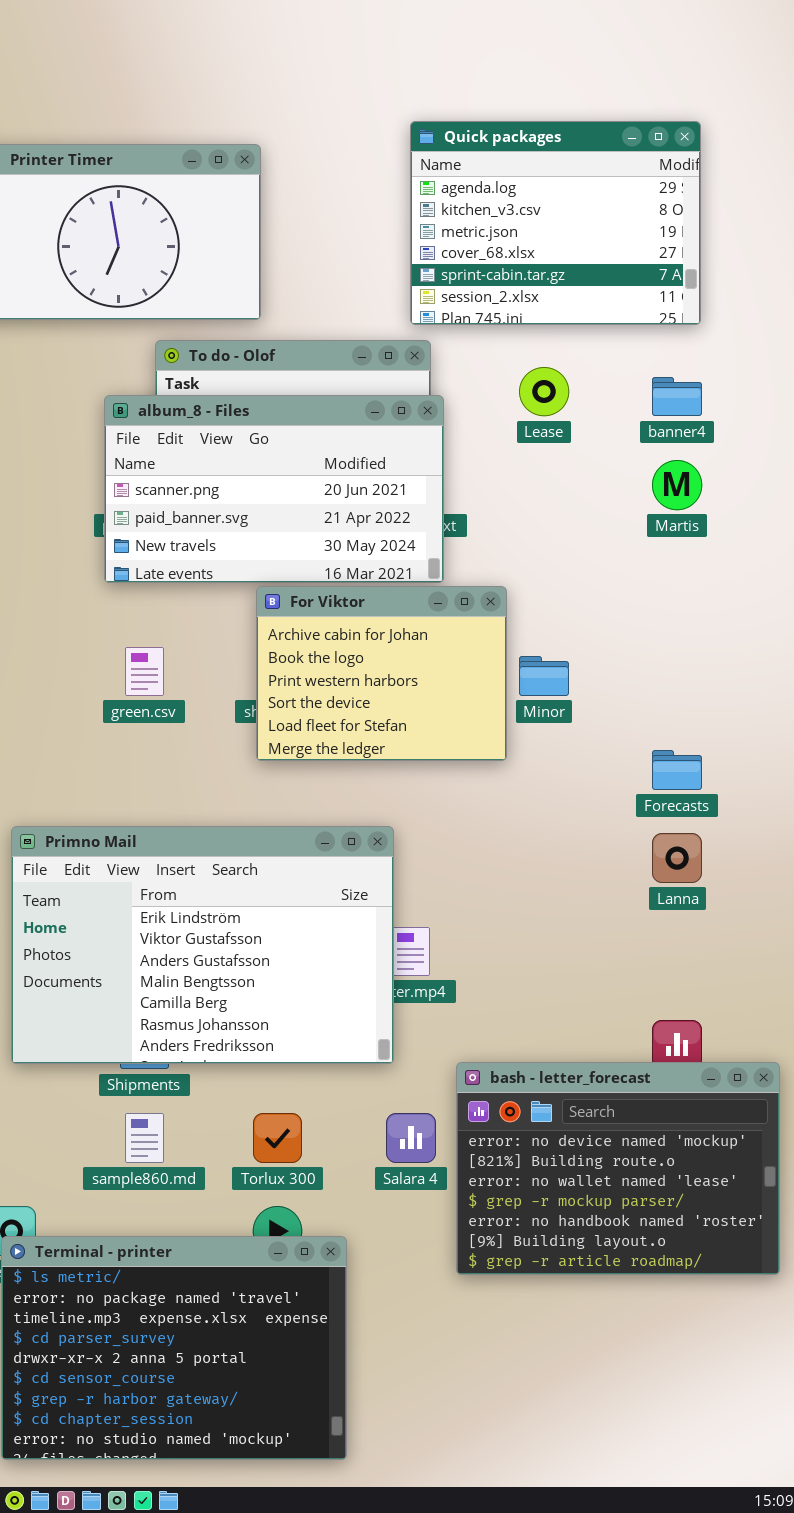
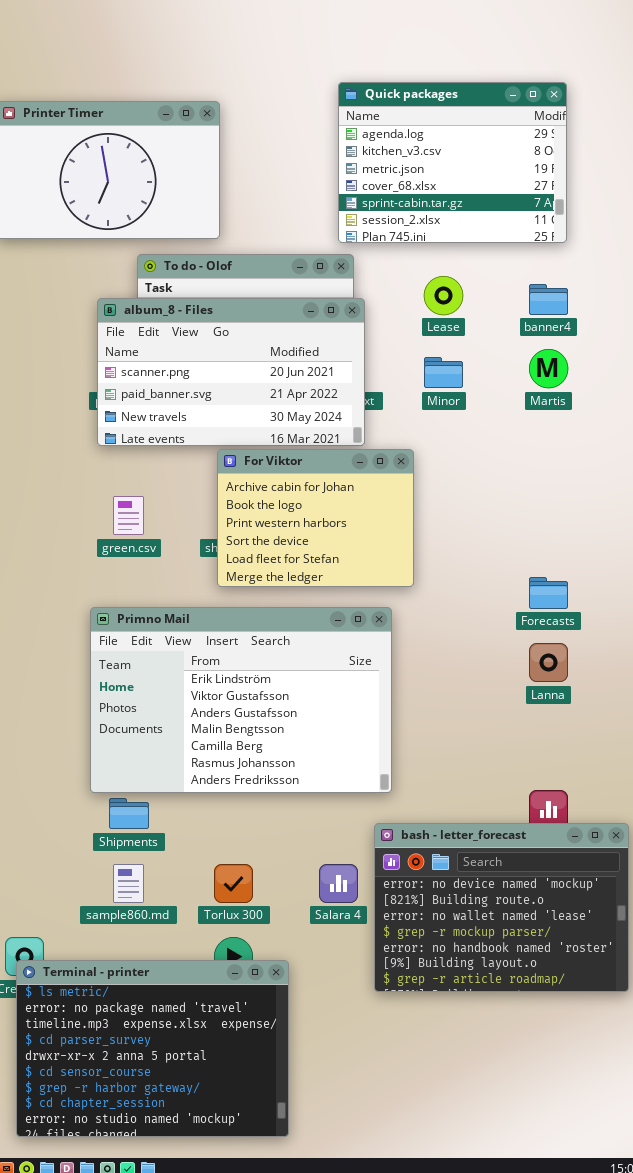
Minor: [519,656,569,696] -> [424,357,463,388], moved
Primno Mail: [11,826,394,1064] -> [90,607,392,793], moved

